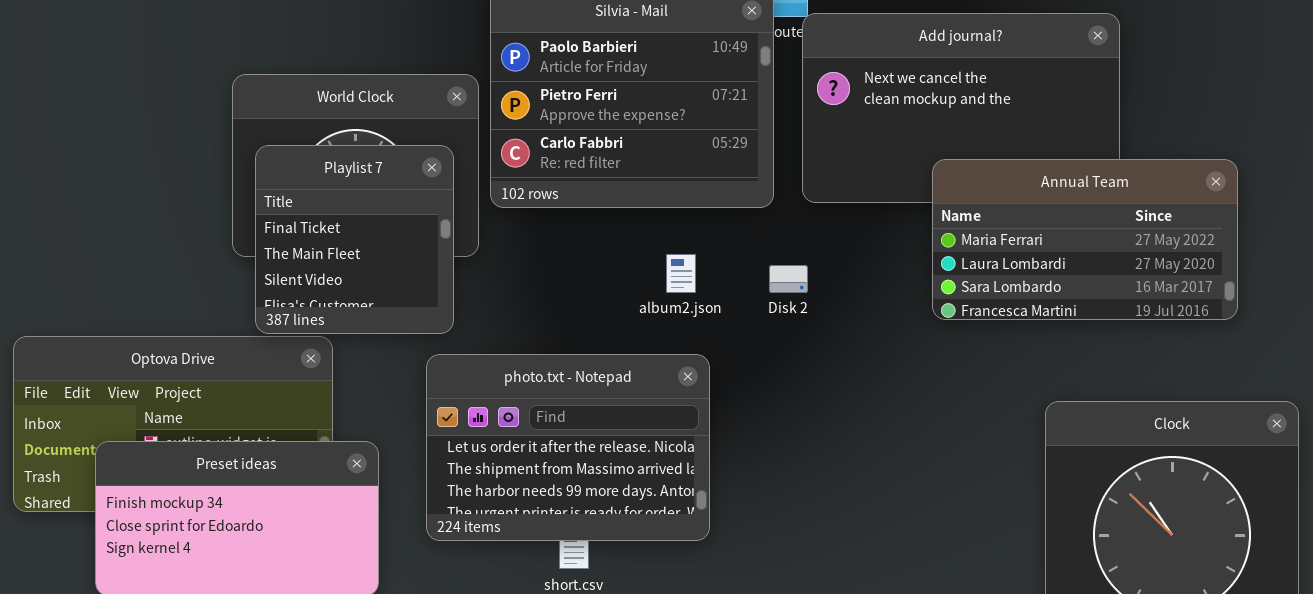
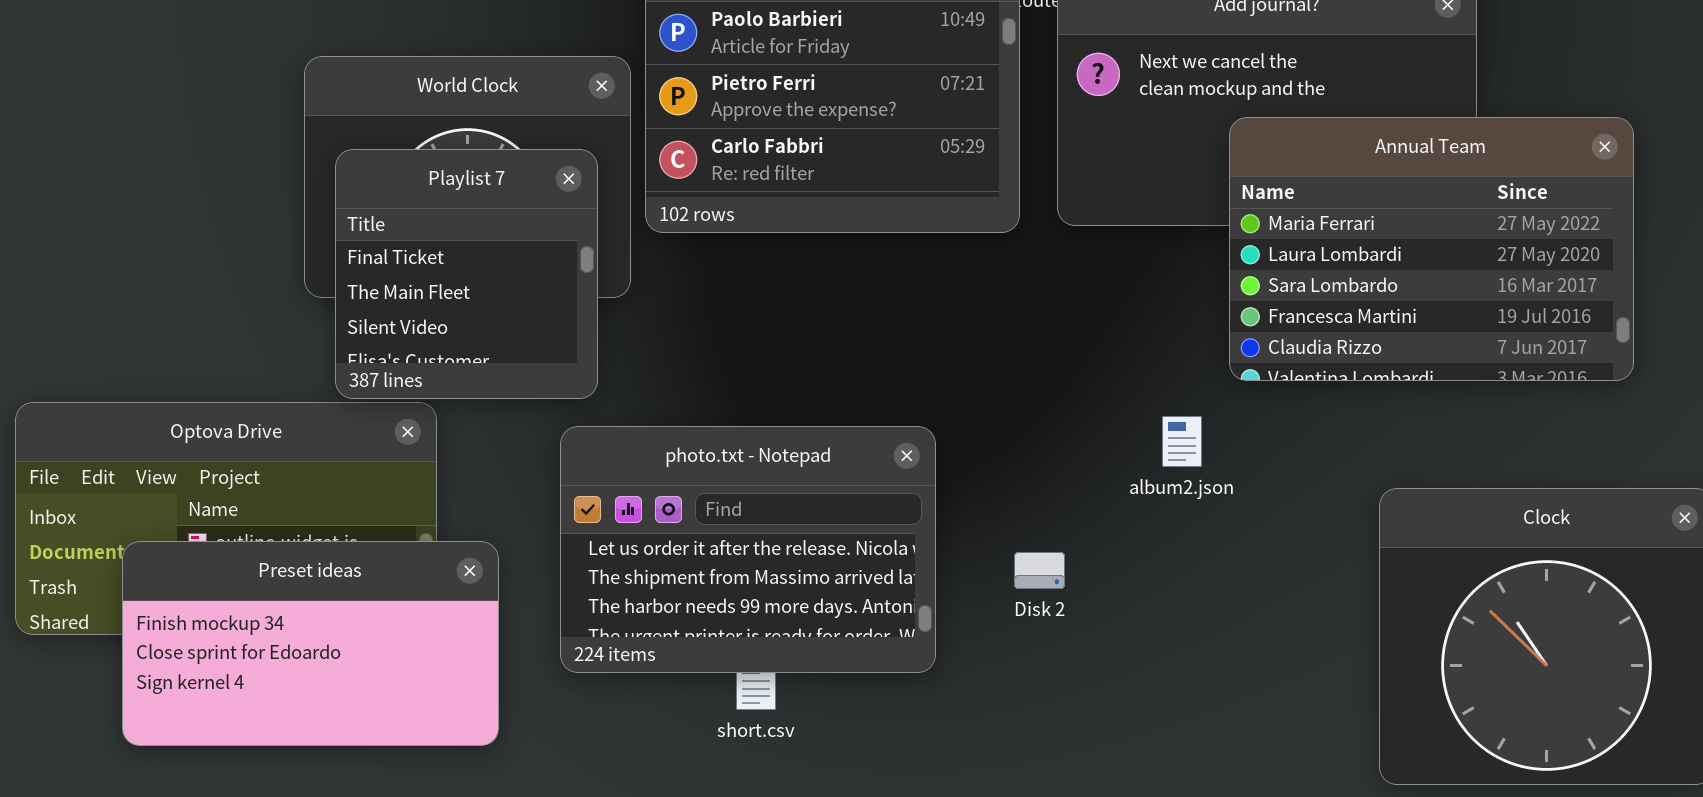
Annual Team: [932,159,1238,320] -> [1229,117,1634,381], resized
album2.json: [666,254,696,293] -> [1162,416,1202,467], moved
Disk 2: [769,265,808,293] -> [1014,552,1065,589], moved

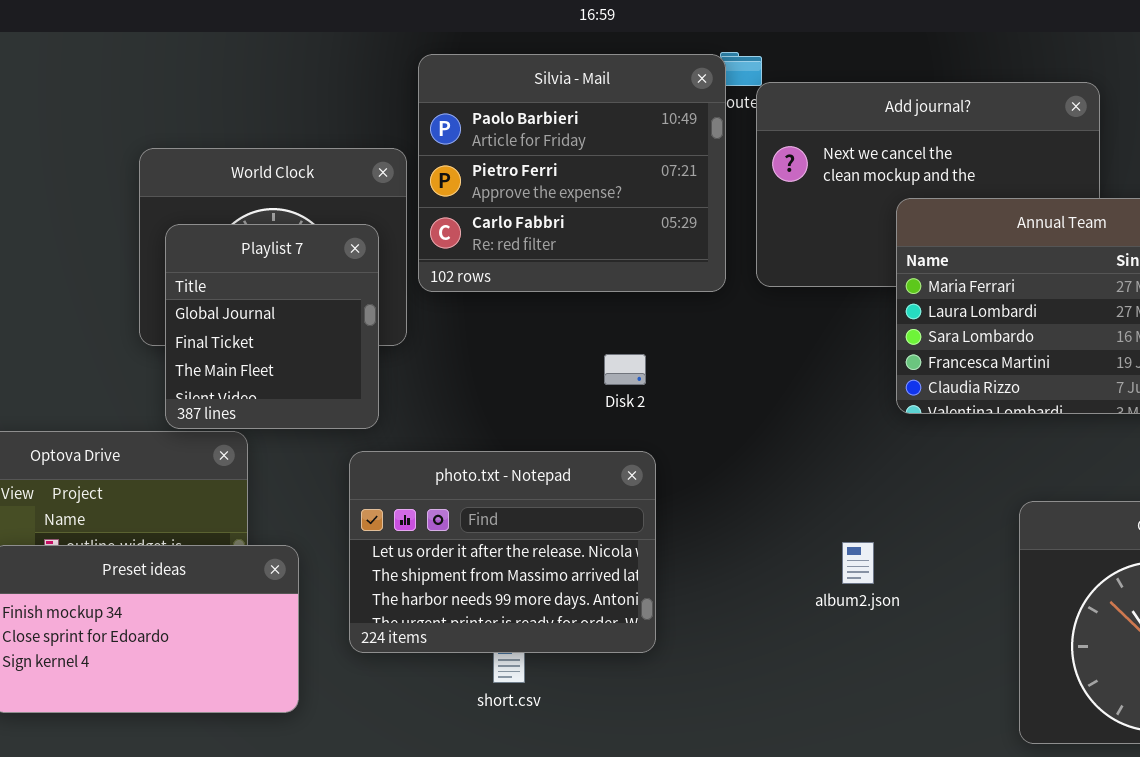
Playlist 7: [335,149,598,399] -> [165,224,379,429], scrolled up 1 row
album2.json: [1162,416,1202,467] -> [842,542,874,584], moved
Disk 2: [1014,552,1065,589] -> [604,354,646,385], moved

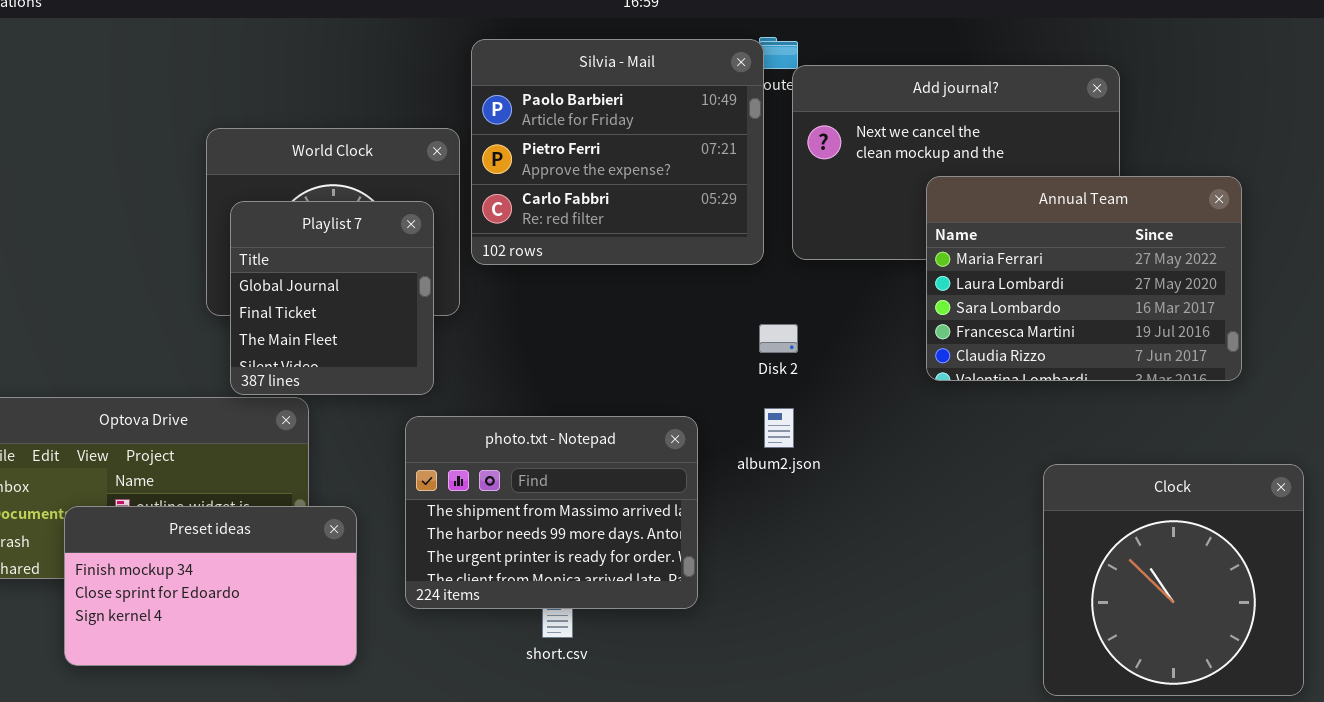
Disk 2: [604,354,646,385] -> [759,324,798,353], moved
photo.txt - Notepad: [349,451,656,653] -> [405,416,698,609], scrolled down 1 row
album2.json: [842,542,874,584] -> [764,408,794,448], moved

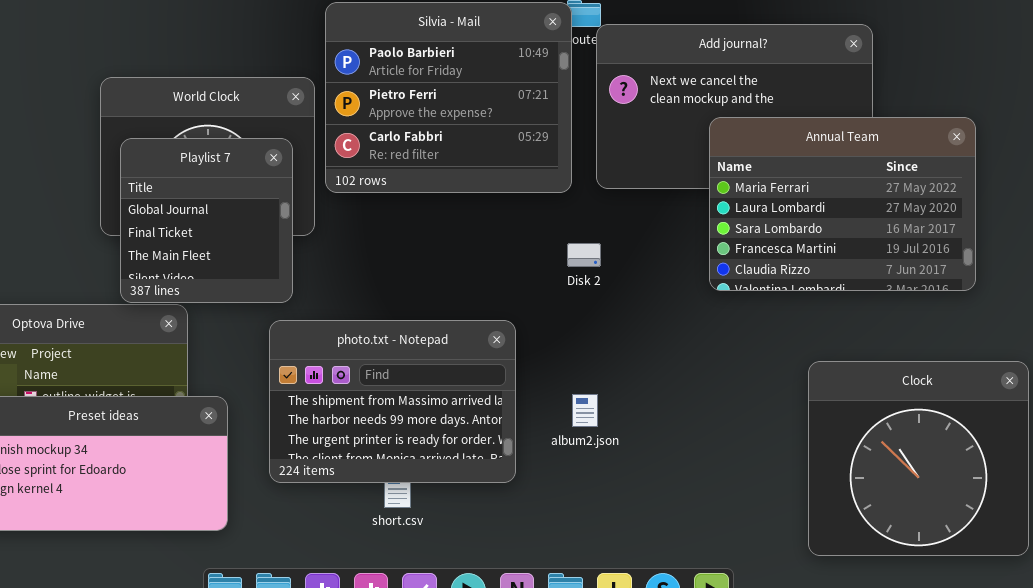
album2.json: [764,408,794,448] -> [572,394,598,427], moved

